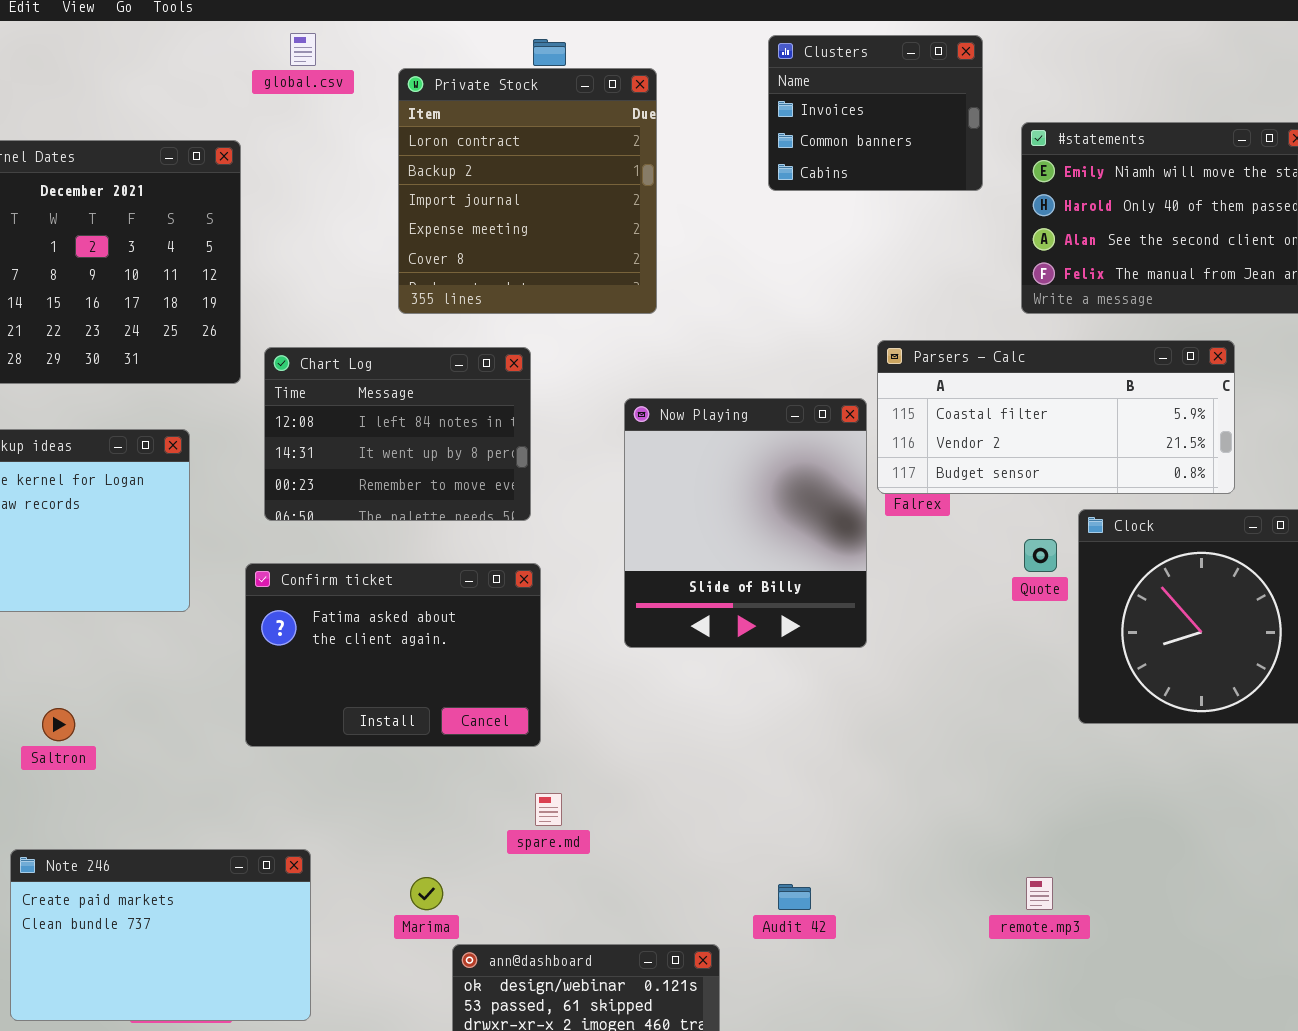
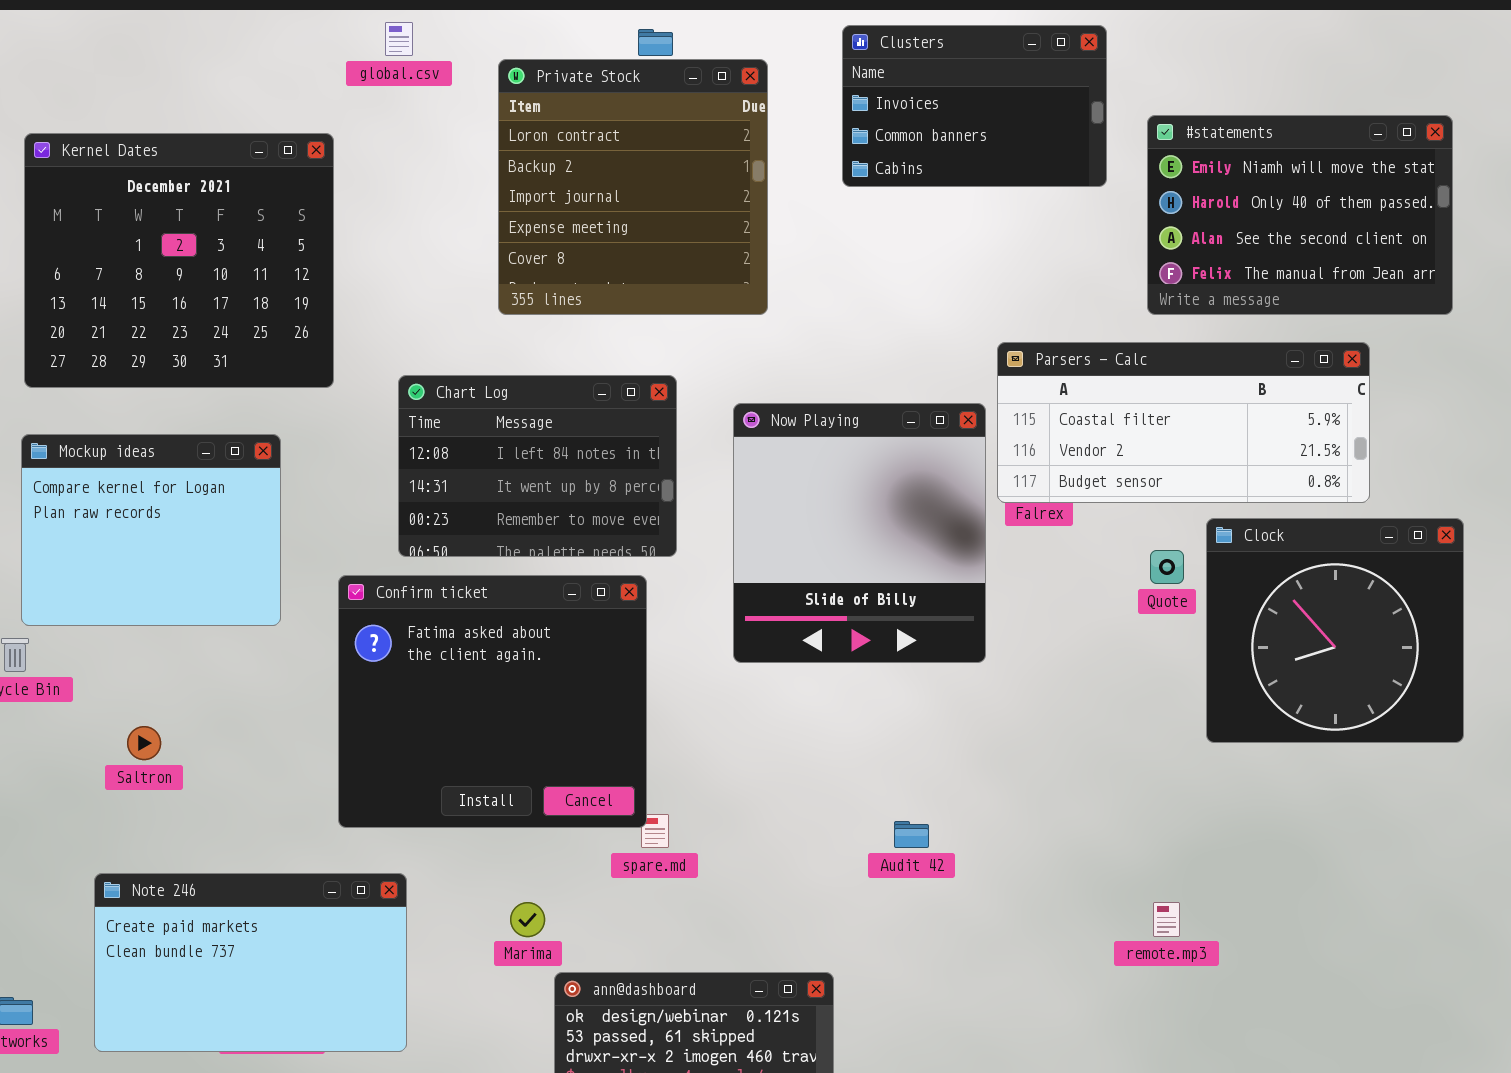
Clusters: [768,35,983,191] -> [842,25,1107,187], resized
Chart Log: [264,347,531,521] -> [398,375,677,557], moved
Confirm ticket: [245,563,541,747] -> [338,575,647,828], resized
Audit 42: [778,884,811,910] -> [894,821,929,848], moved

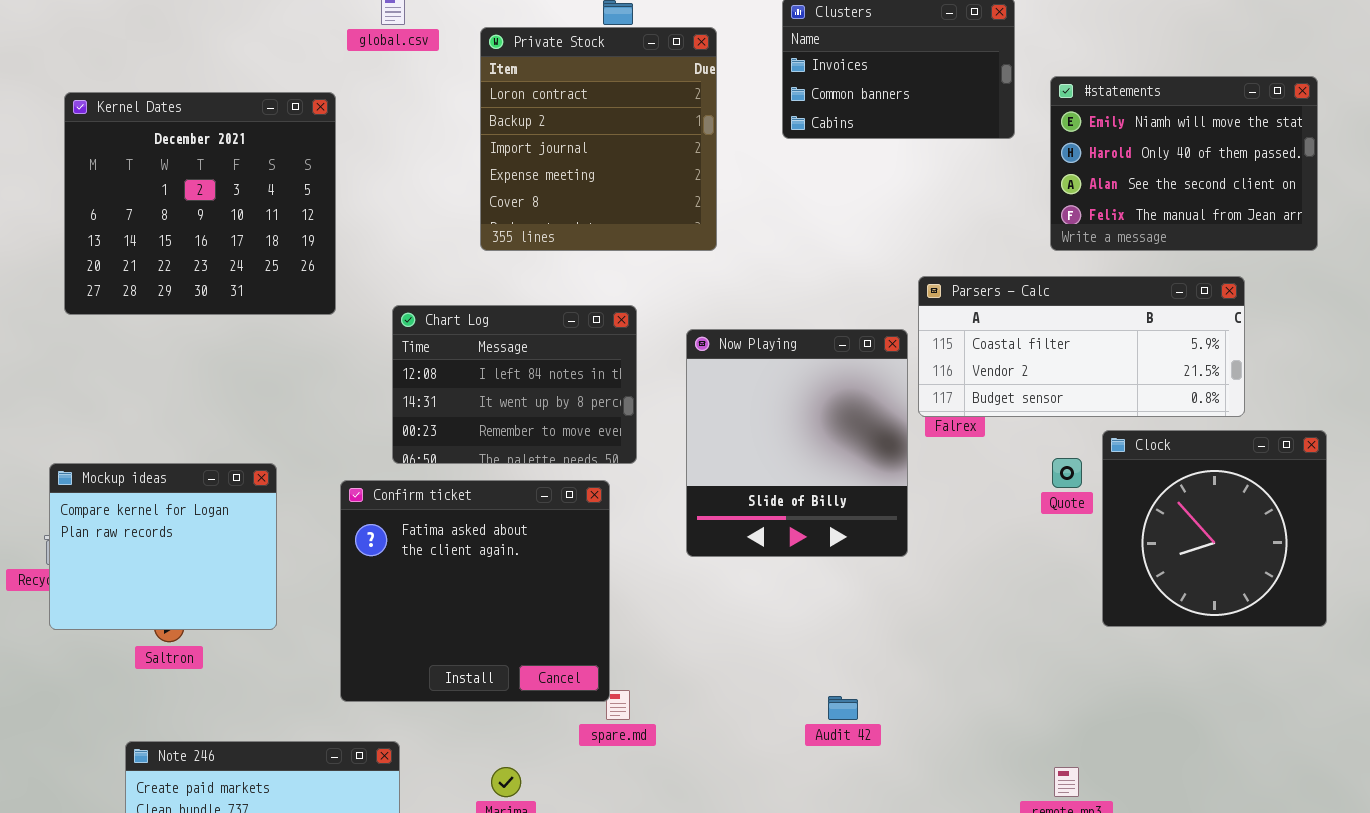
Mockup ideas: [21,434,281,626] -> [49,463,277,630], moved

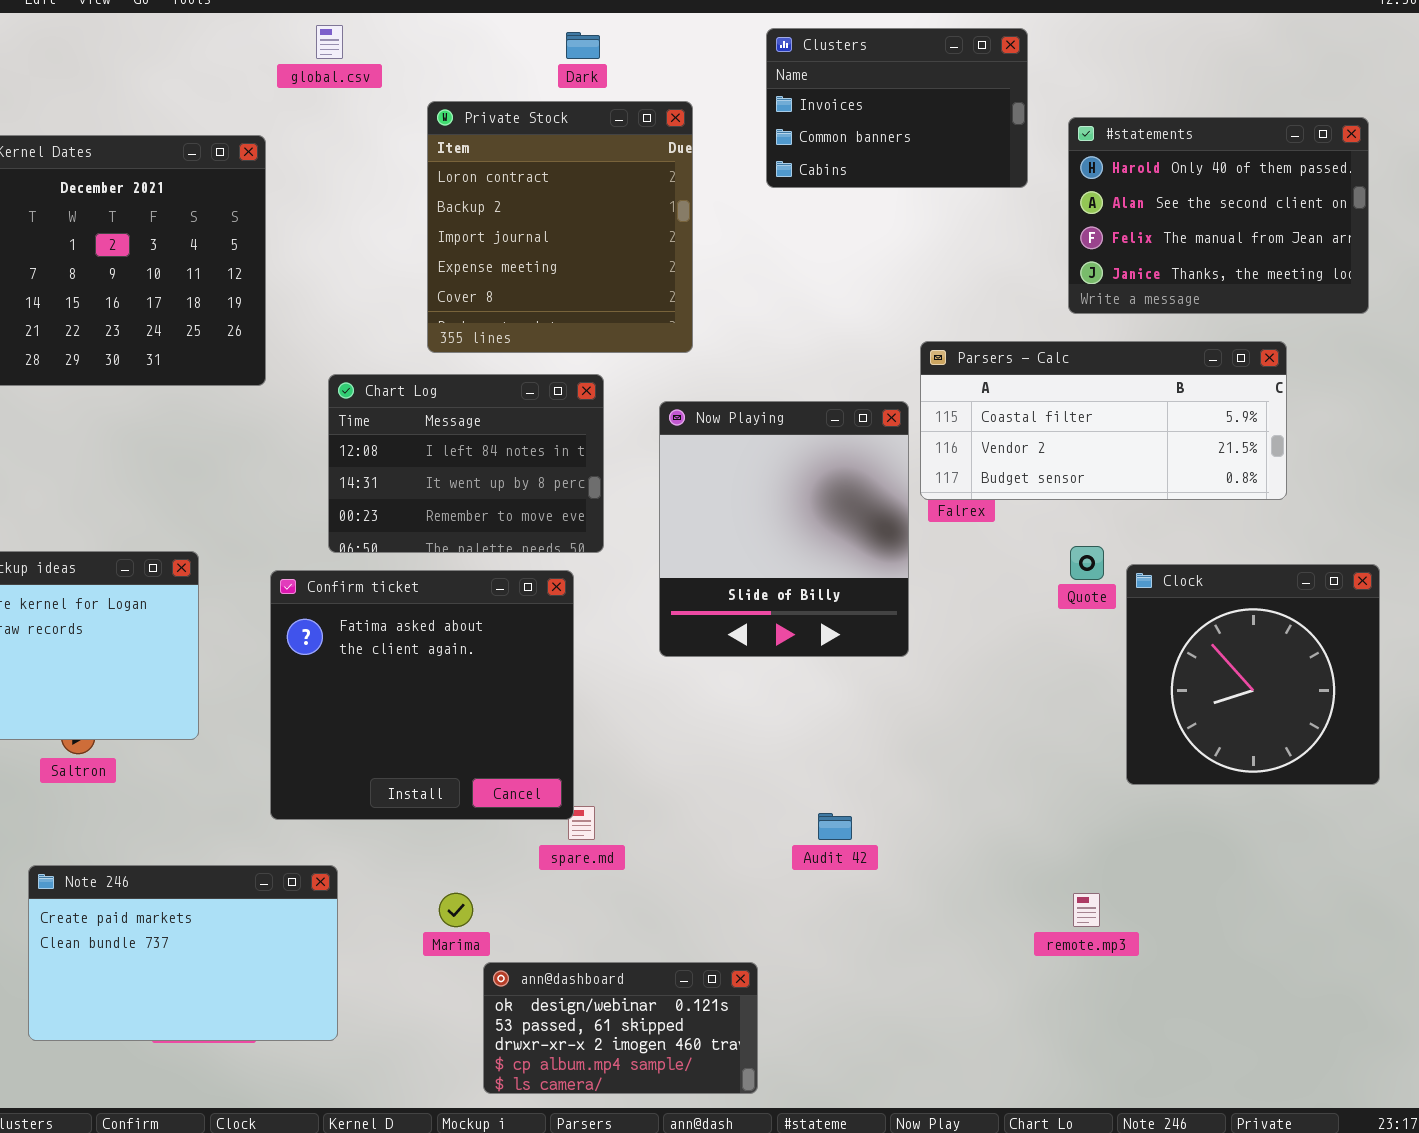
Private Stock: [480,27,717,251] -> [427,101,693,353], moved
#statements: [1050,76,1318,251] -> [1068,117,1369,314], scrolled down 1 row
Clock: [1102,430,1327,627] -> [1126,564,1380,785], moved

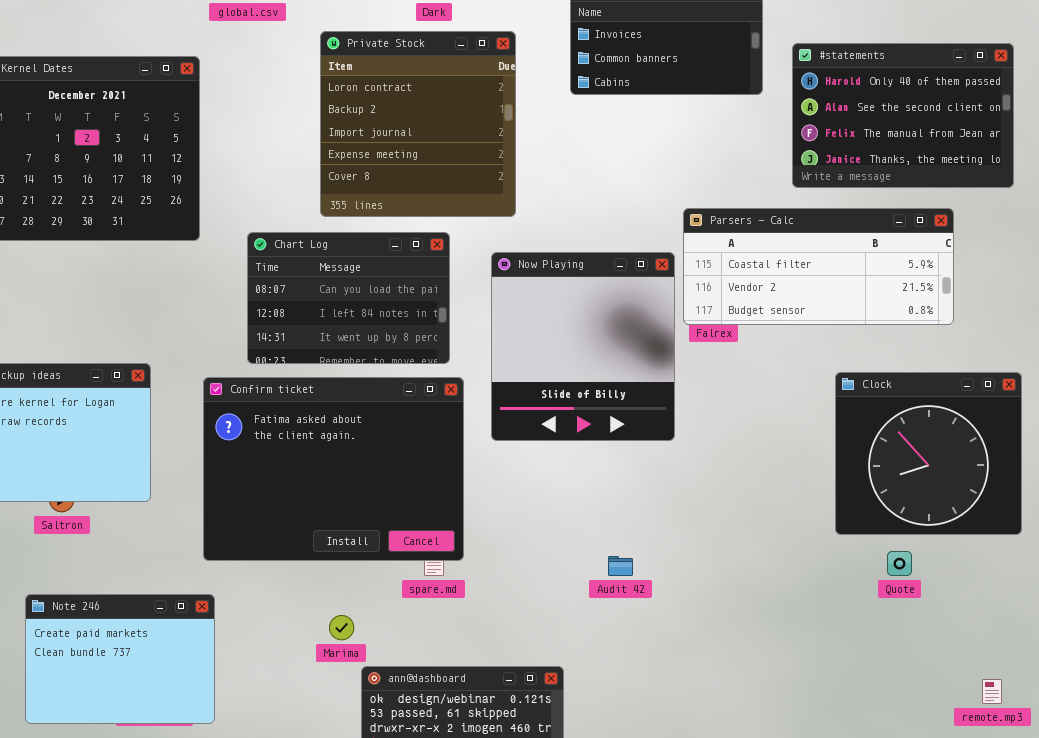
Chart Log: [328,374,604,553] -> [247,232,450,364], scrolled up 1 row
Quote: [1070,546,1104,580] -> [887,551,912,576], moved
Confirm ticket: [270,570,574,820] -> [203,377,464,561], resized
Note 246: [28,865,338,1041] -> [25,594,215,724], resized
remote.mp3: [1073,893,1100,927] -> [982,679,1002,704], moved

